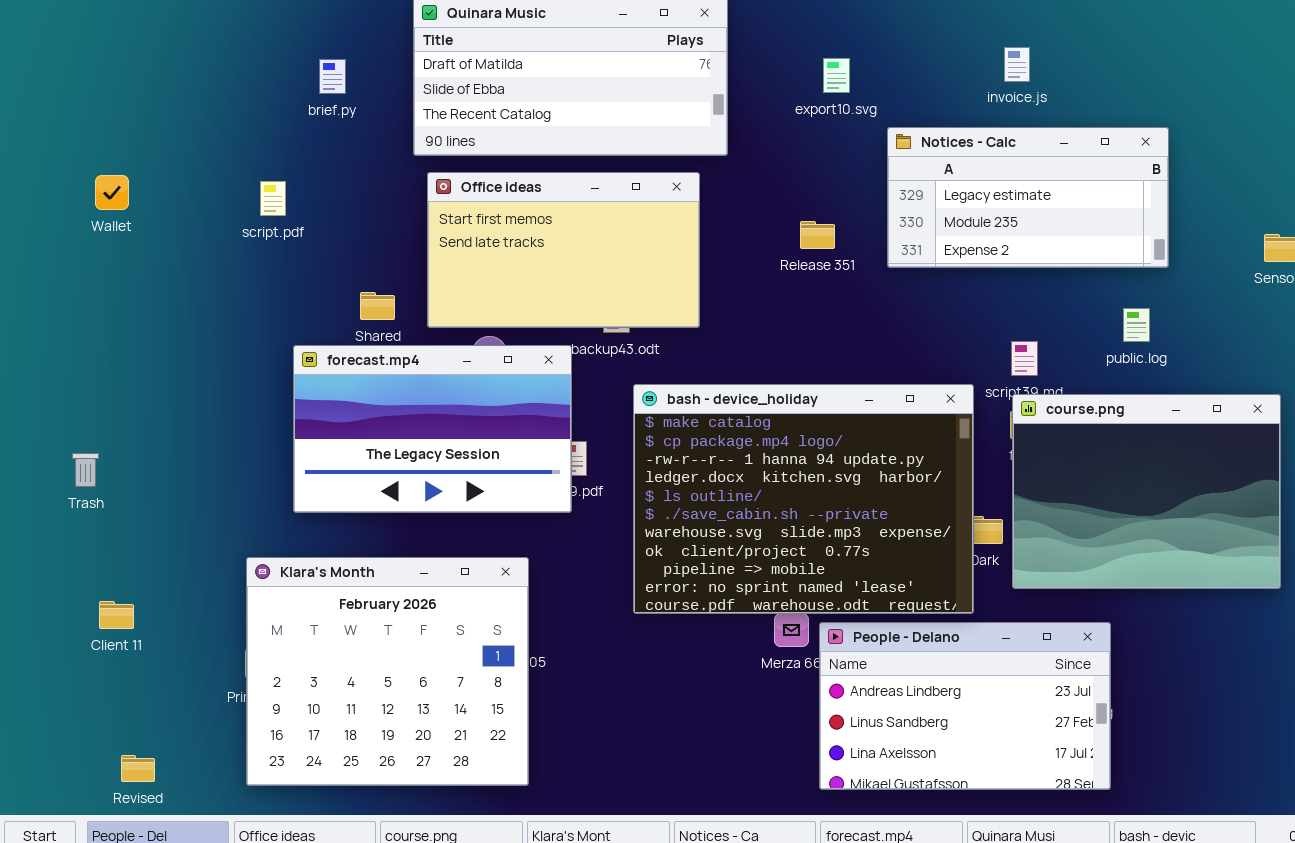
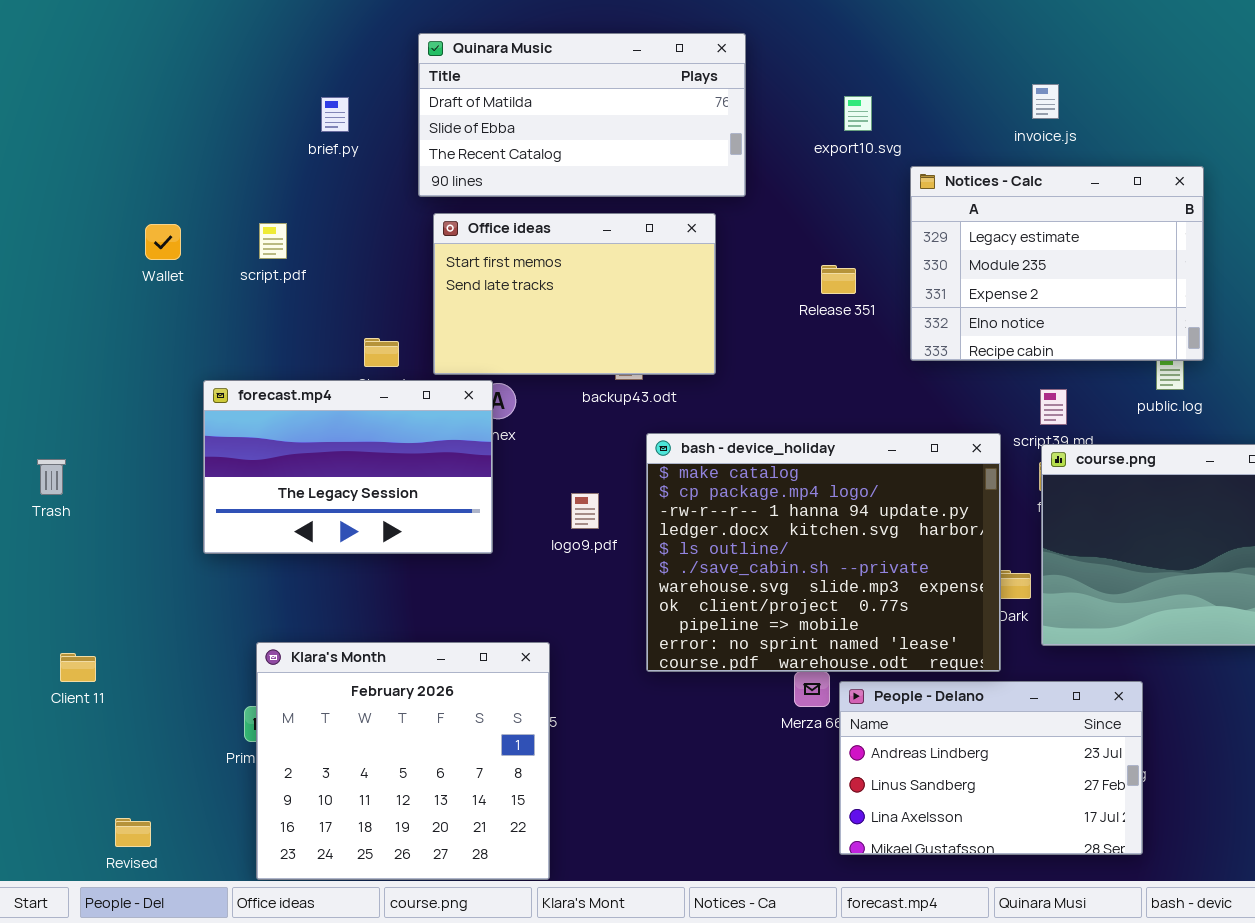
Notices - Calc: [887,127,1169,268] -> [910,166,1204,361], resized
Wallet: [95,175,129,210] -> [145,224,181,260], moved
forecast.mp4: [293,345,572,513] -> [203,380,493,554], moved
Trash: [72,453,99,487] -> [37,459,66,495], moved
Klara's Month: [246,557,529,786] -> [256,642,550,880], moved
Client 11: [99,601,134,629] -> [60,653,96,682], moved

